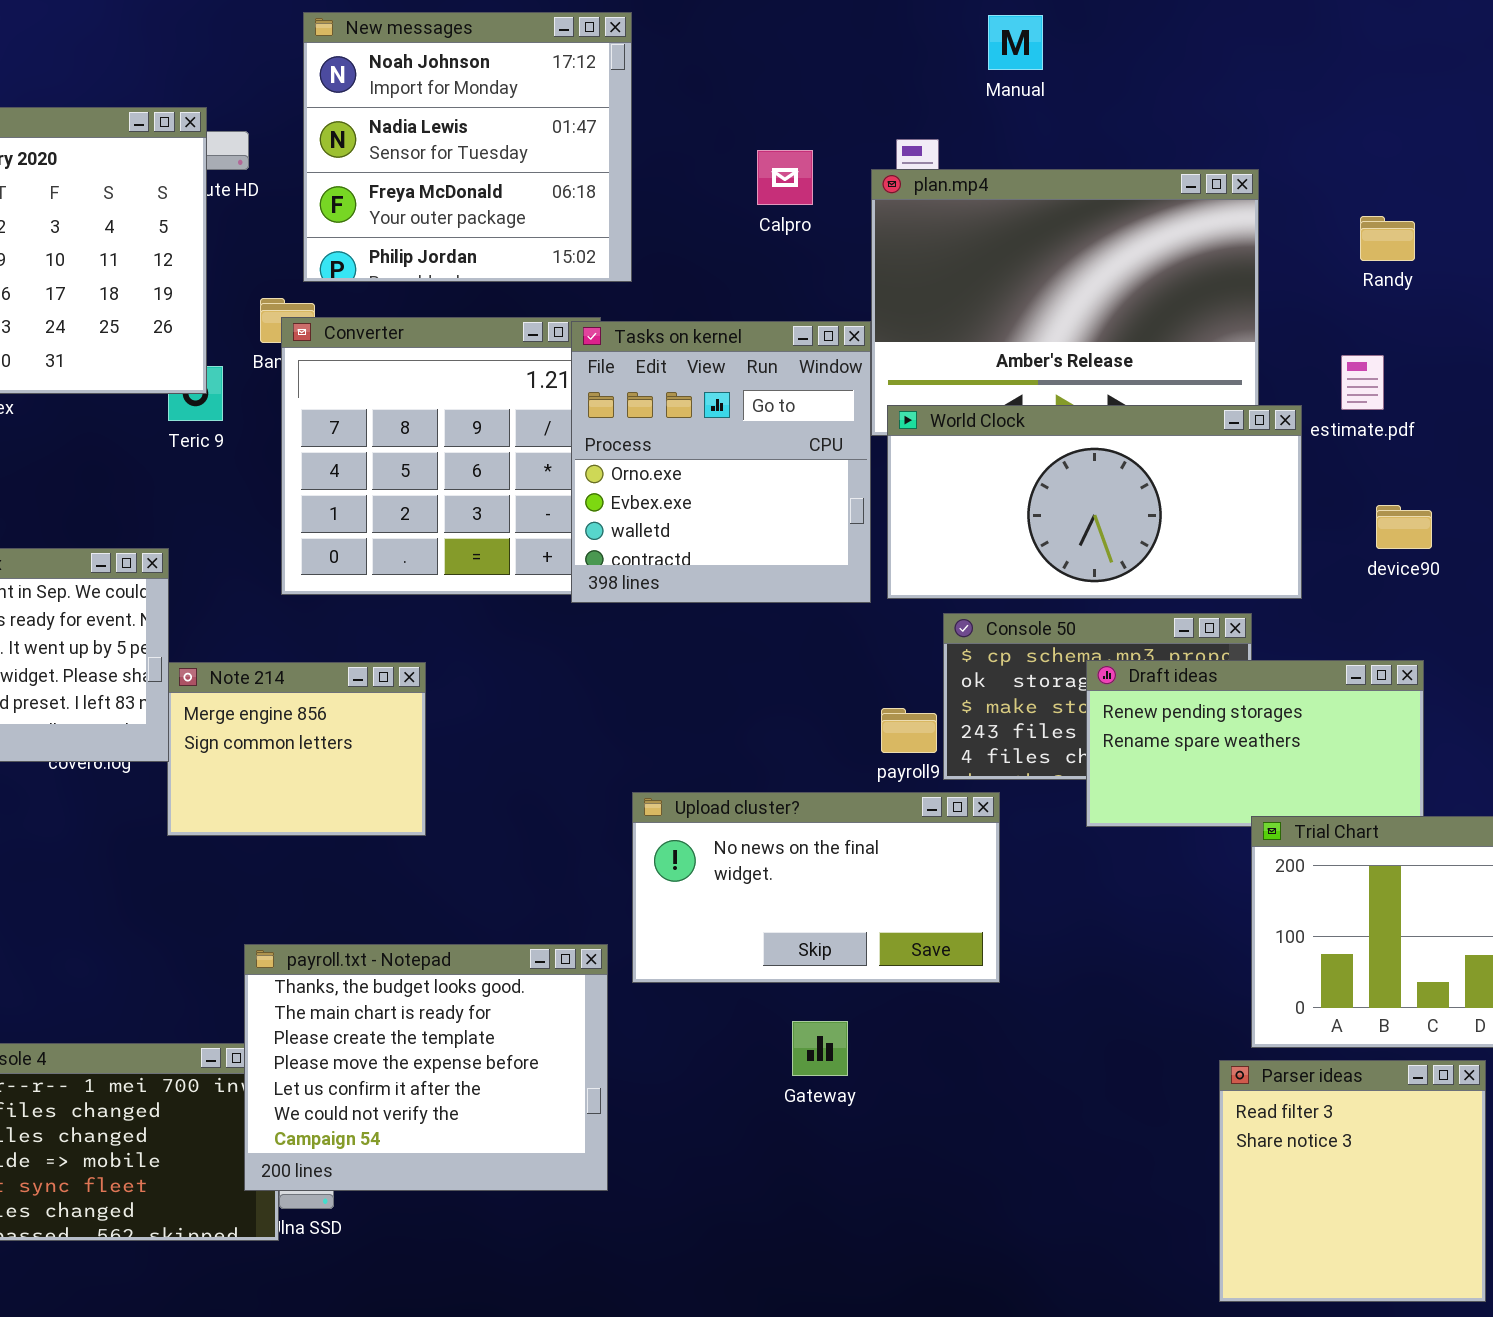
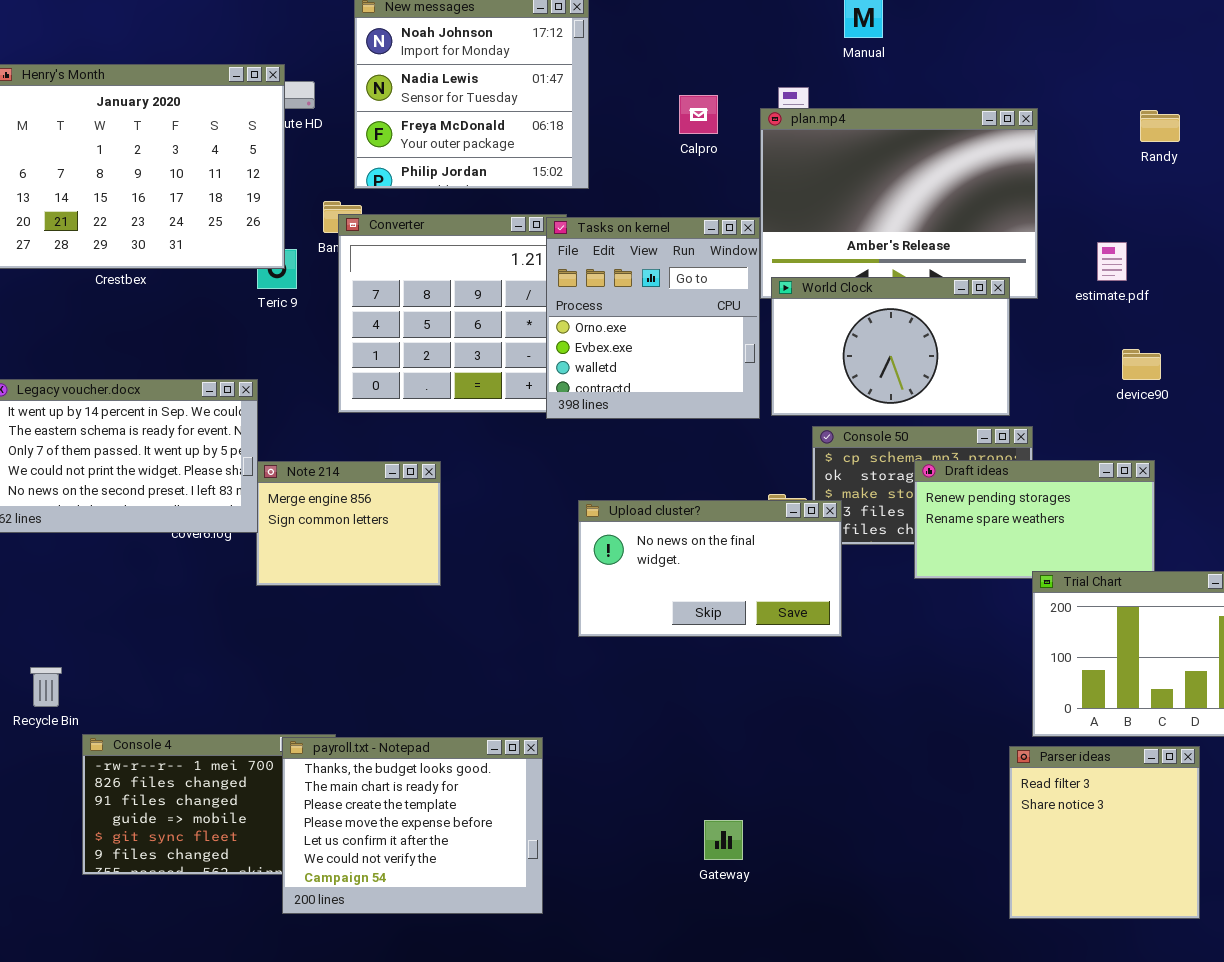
Randy: [1360,216,1415,261] -> [1140,110,1180,142], moved
World Clock: [887,405,1302,599] -> [771,277,1010,416], resized
Upload cluster?: [632,792,1000,983] -> [578,500,842,637], moved
payroll.txt - Notepad: [244,944,608,1191] -> [282,737,543,914], moved
Gateway: [792,1021,848,1076] -> [704,820,743,860], moved

